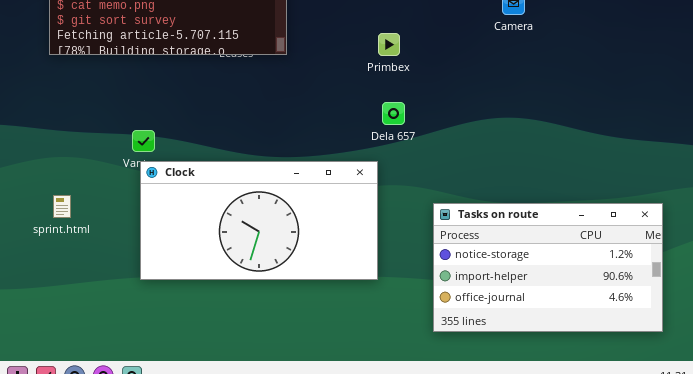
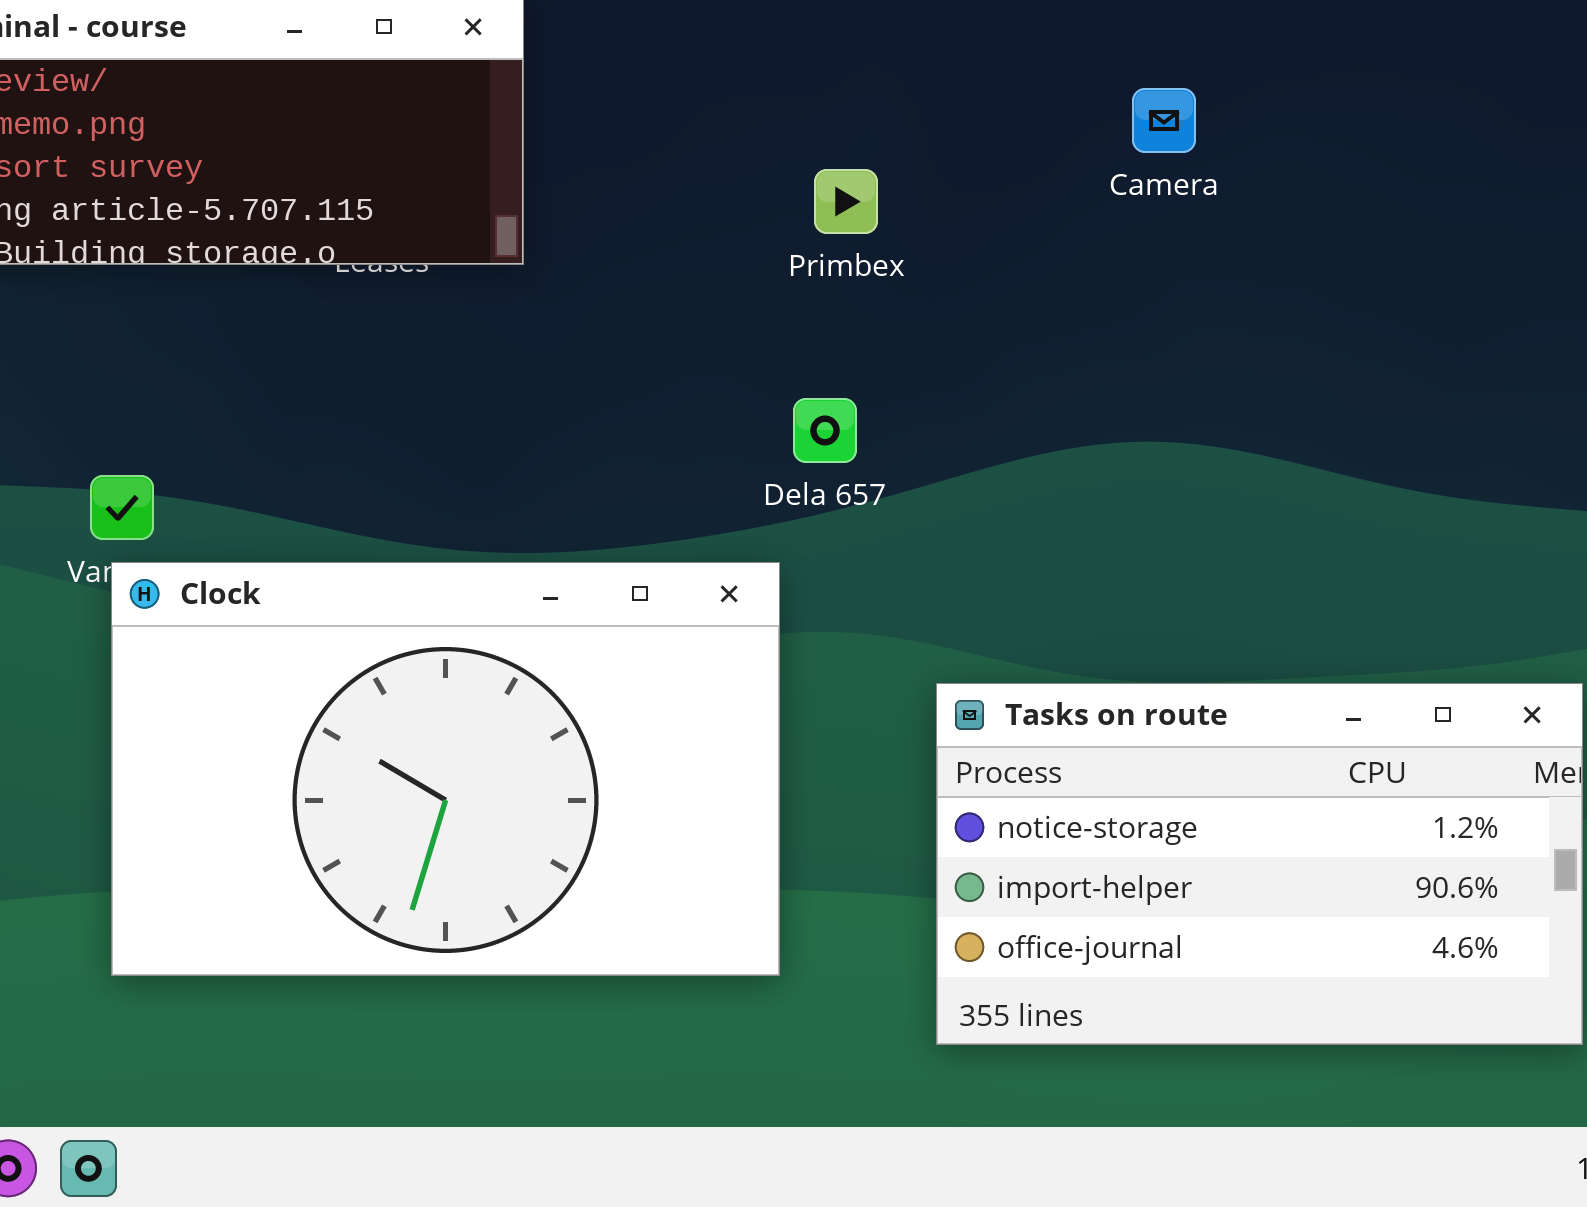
Primbex: [378,33,400,56] -> [814,169,878,234], moved
Clock: [140,161,378,280] -> [111,562,780,976], resized

